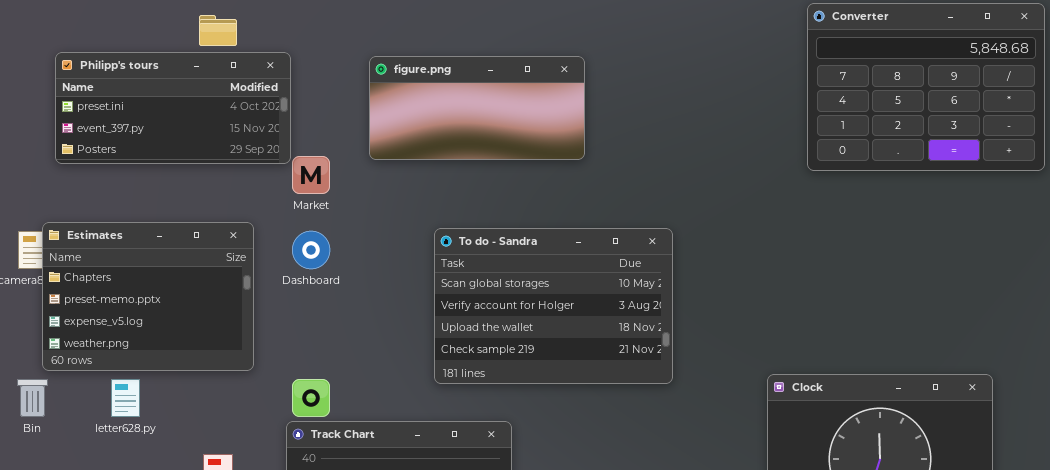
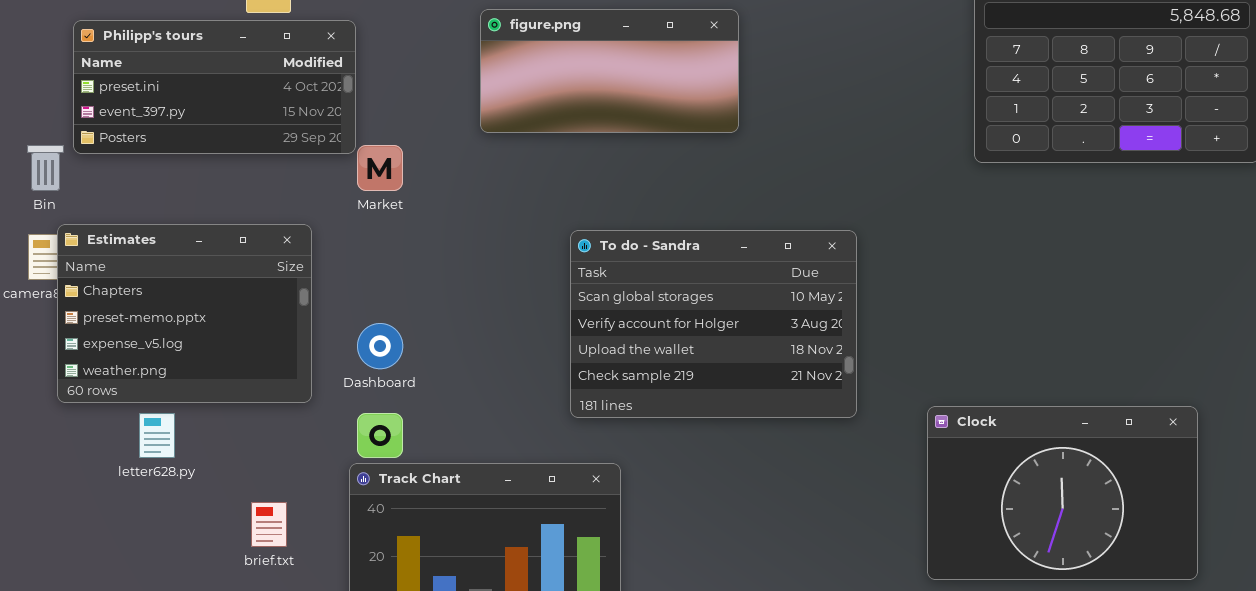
figure.png: [369,56,585,160] -> [480,9,739,133], moved
To do - Sandra: [434,228,673,384] -> [570,230,857,418], moved
Dashboard: [292,231,330,269] -> [357,323,403,369], moved
Bin: [17,379,48,417] -> [27,145,64,191], moved

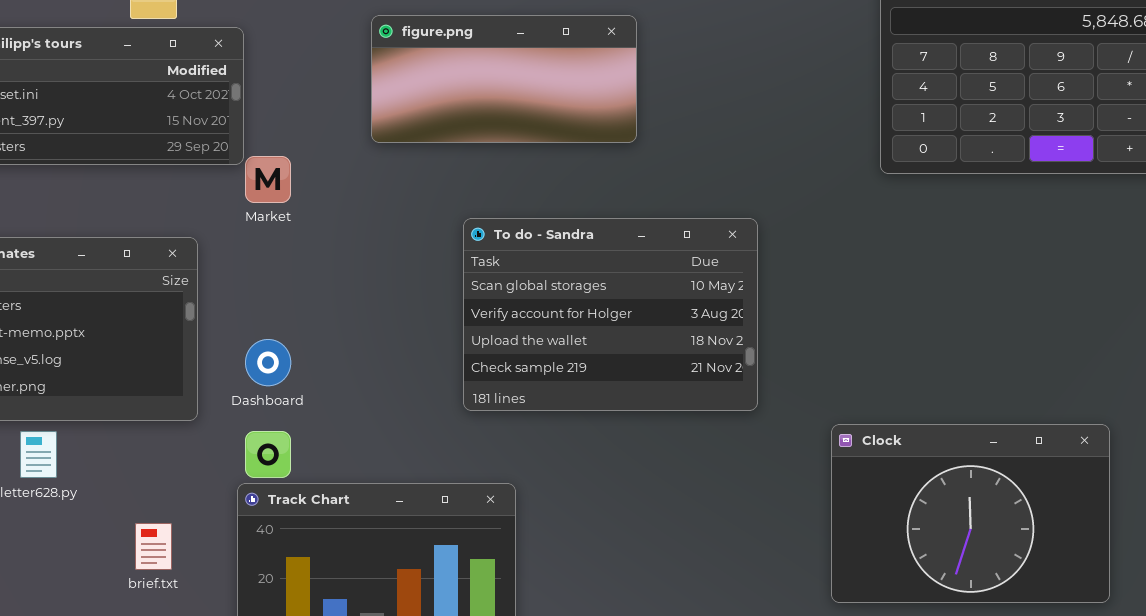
To do - Sandra: [570,230,857,418] -> [463,218,758,411], moved

